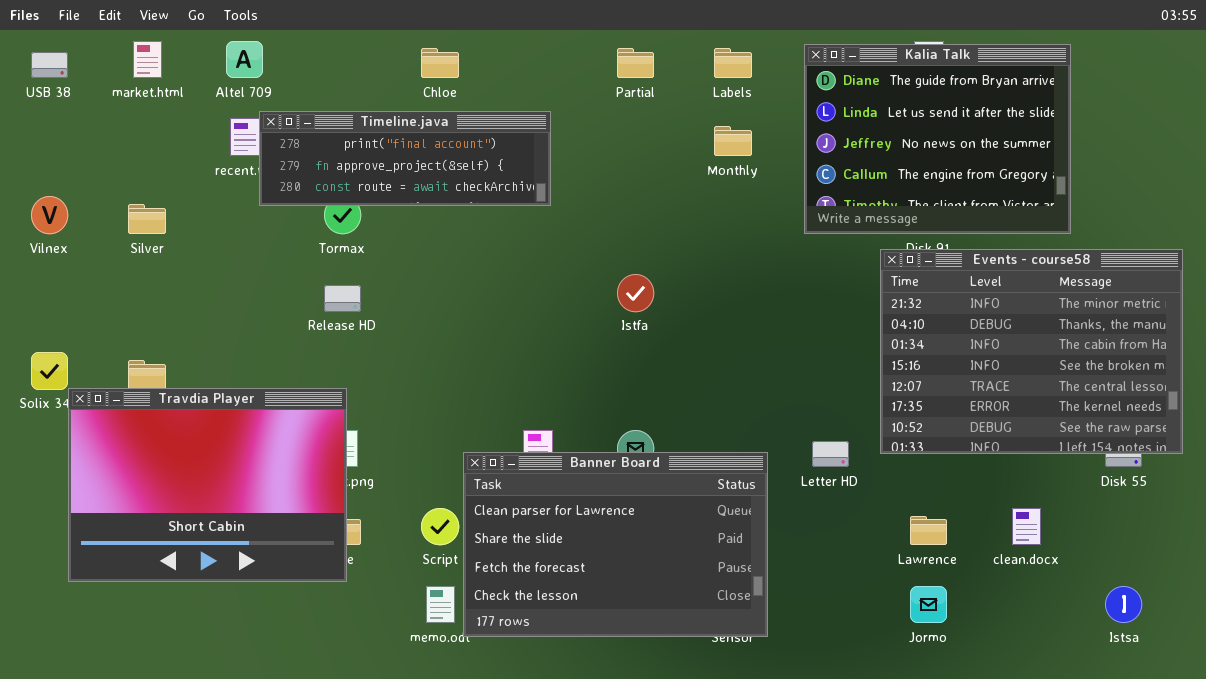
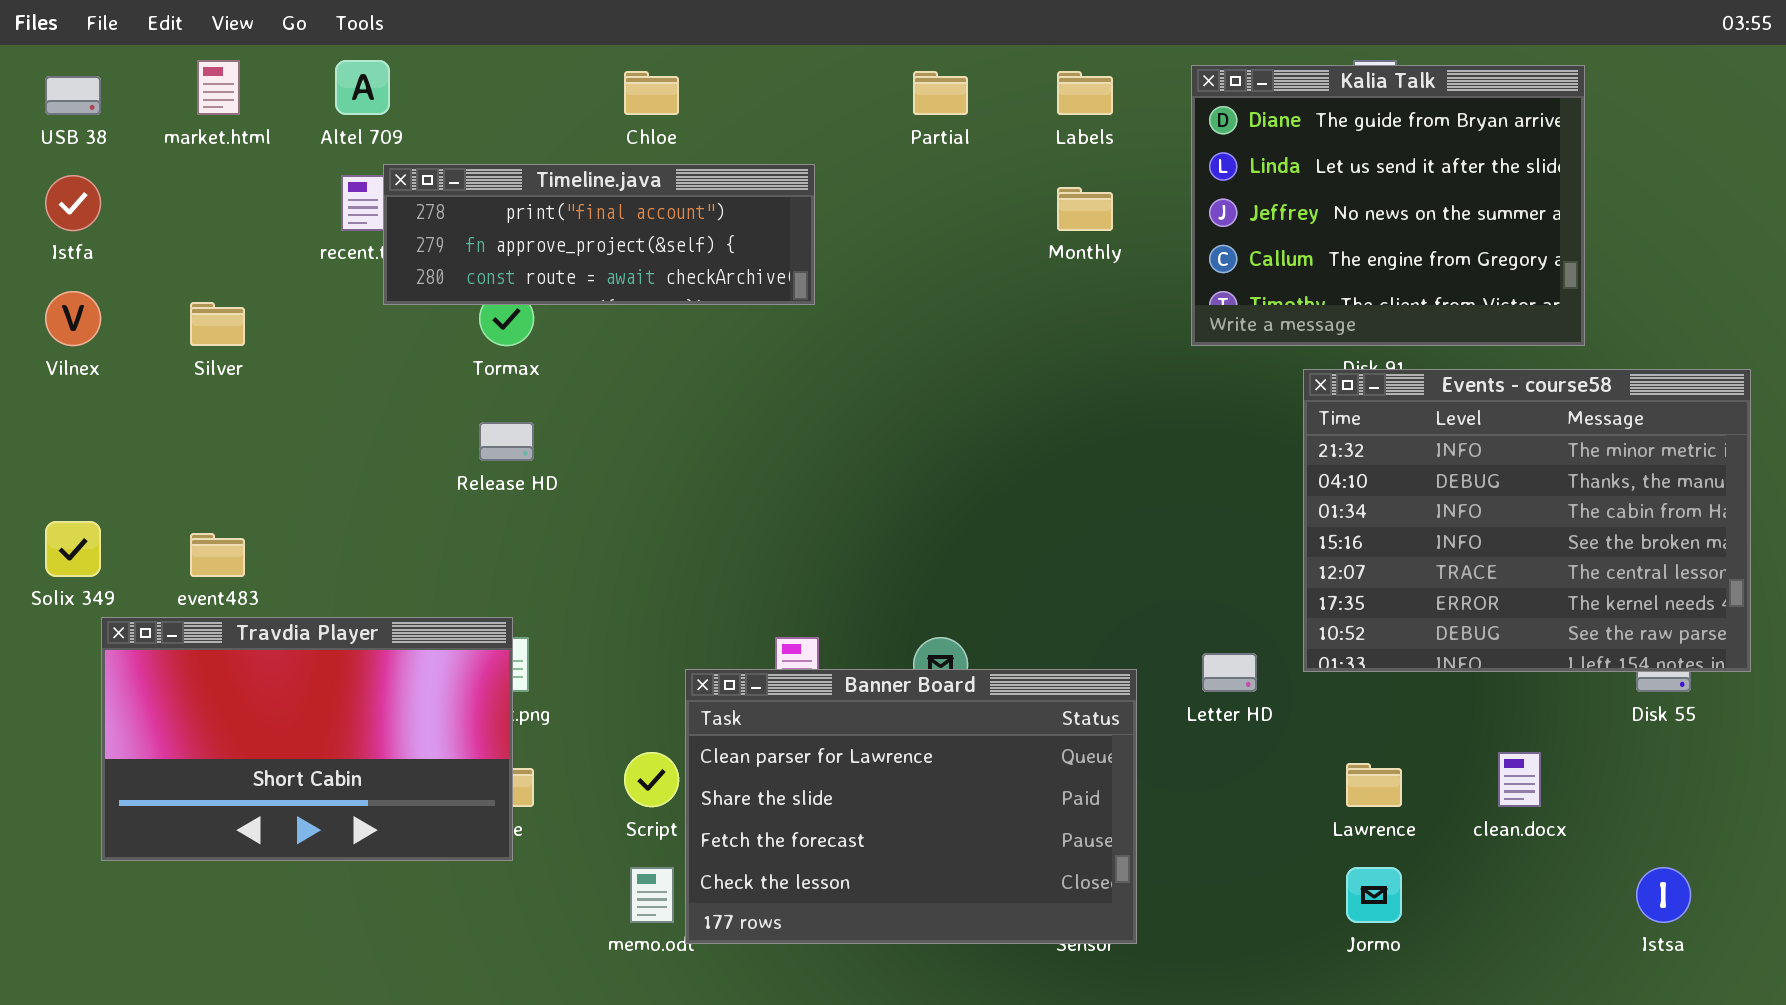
Istfa: [617,274,654,312] -> [45,175,101,231], moved
Travdia Player: [68,388,347,582] -> [101,617,513,861], resized

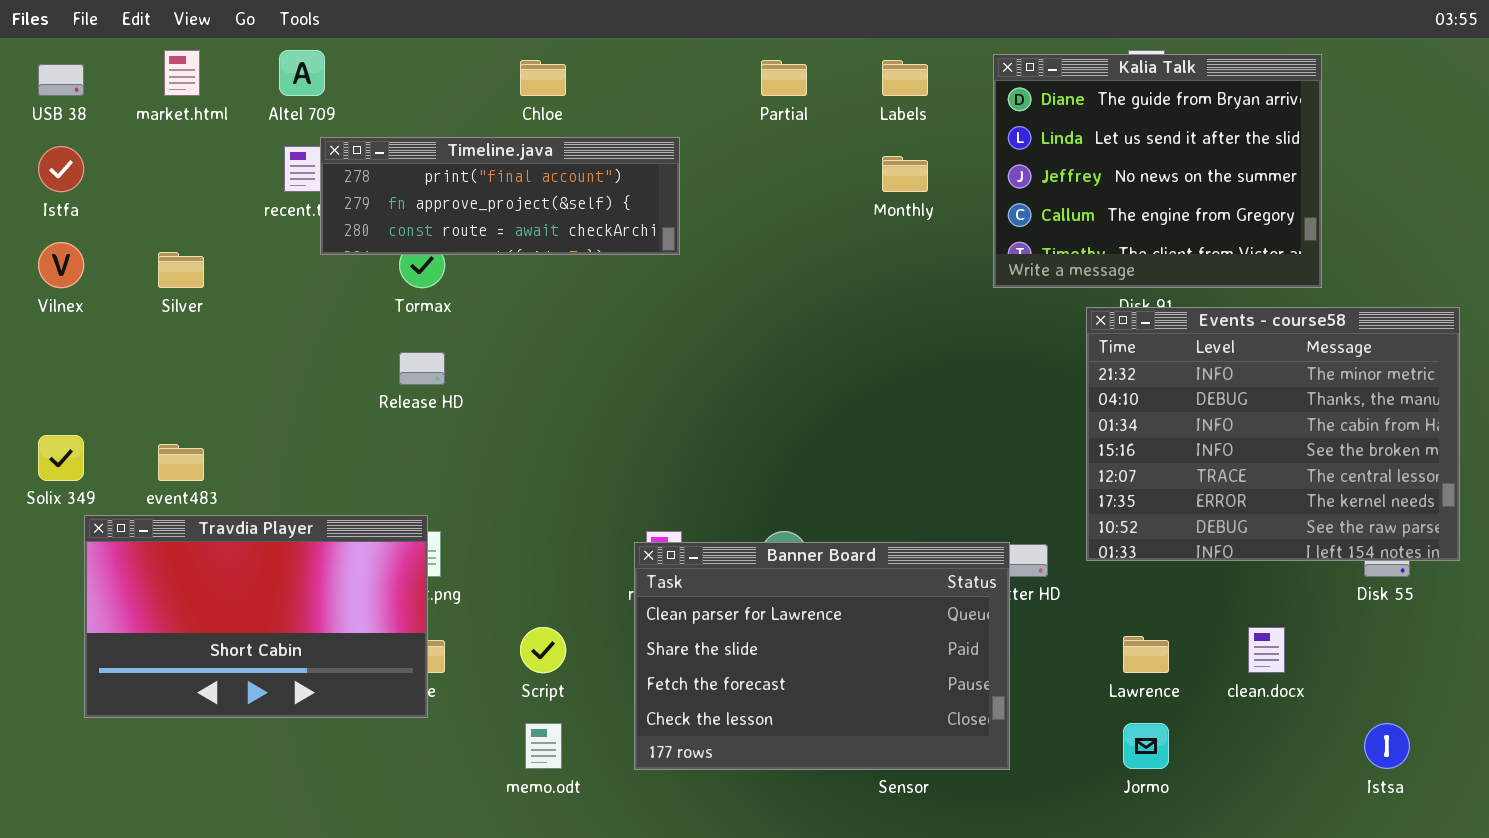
Banner Board: [685,669,1137,944] -> [634,542,1010,770], moved

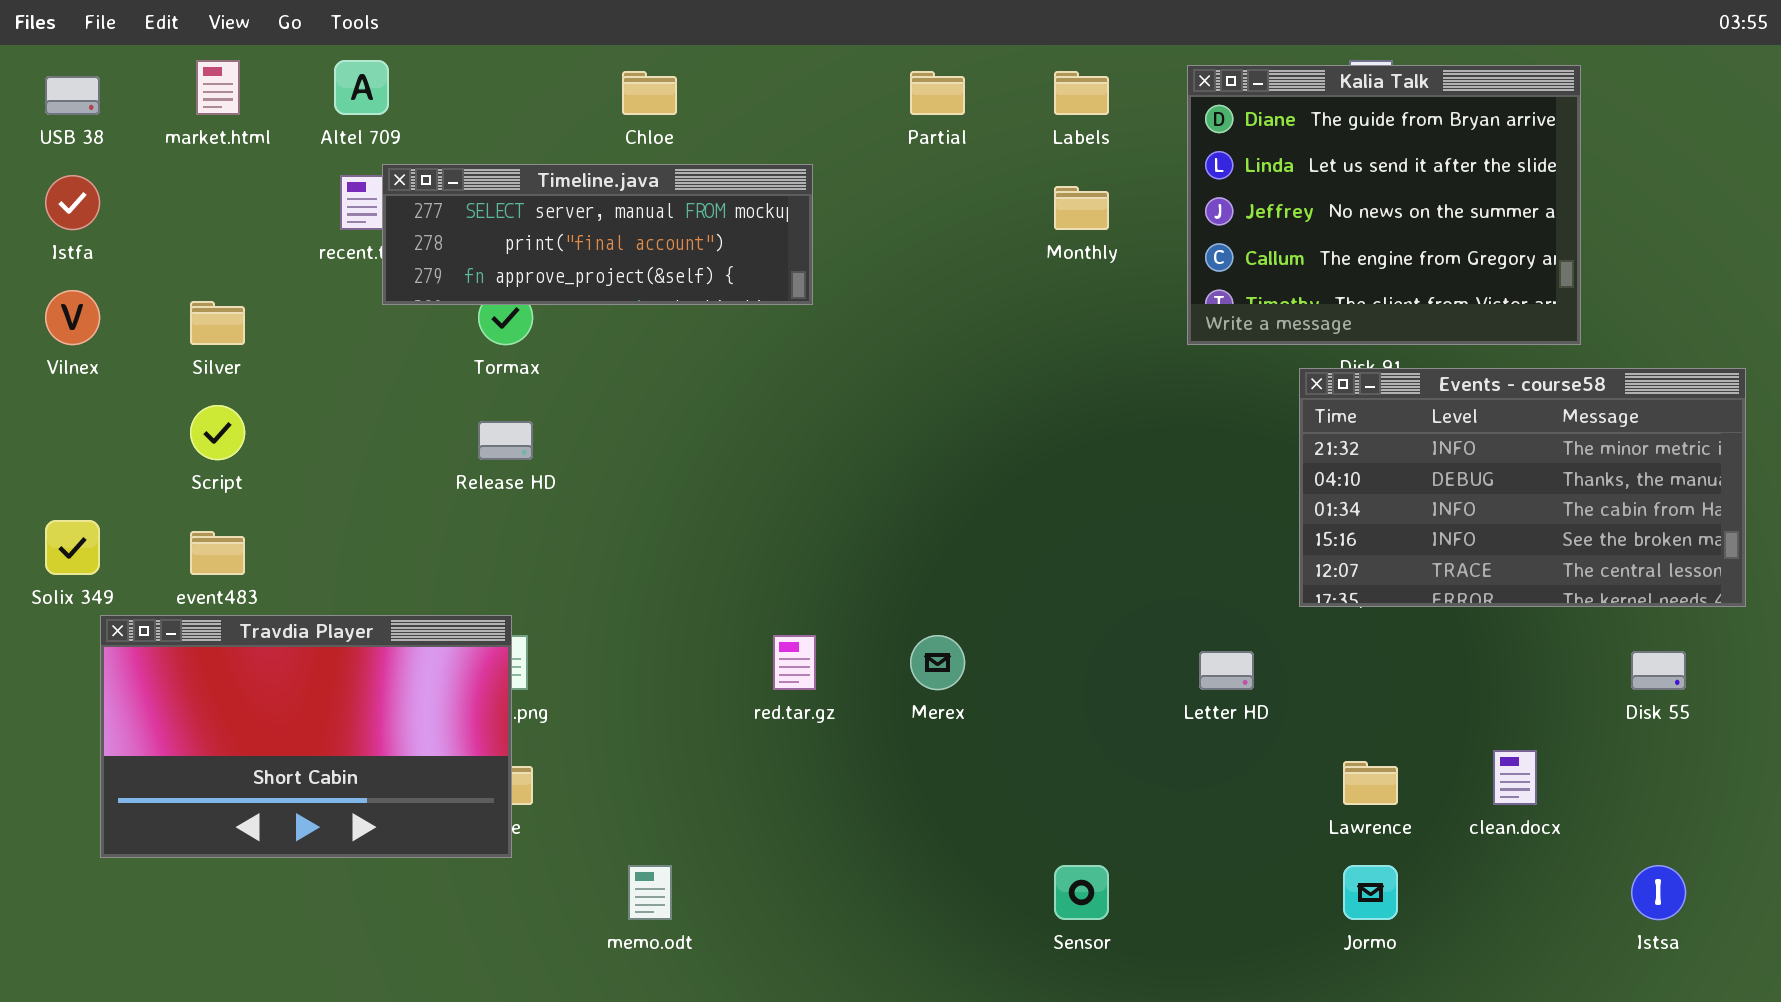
Timeline.java: [320,137,680,255] -> [382,164,813,305], scrolled up 1 row
Events - course58: [1086,307,1460,561] -> [1299,368,1746,607], resized
Banner Board: [634,542,1010,770] -> none, closed
Script: [520,627,566,673] -> [190,405,245,460], moved

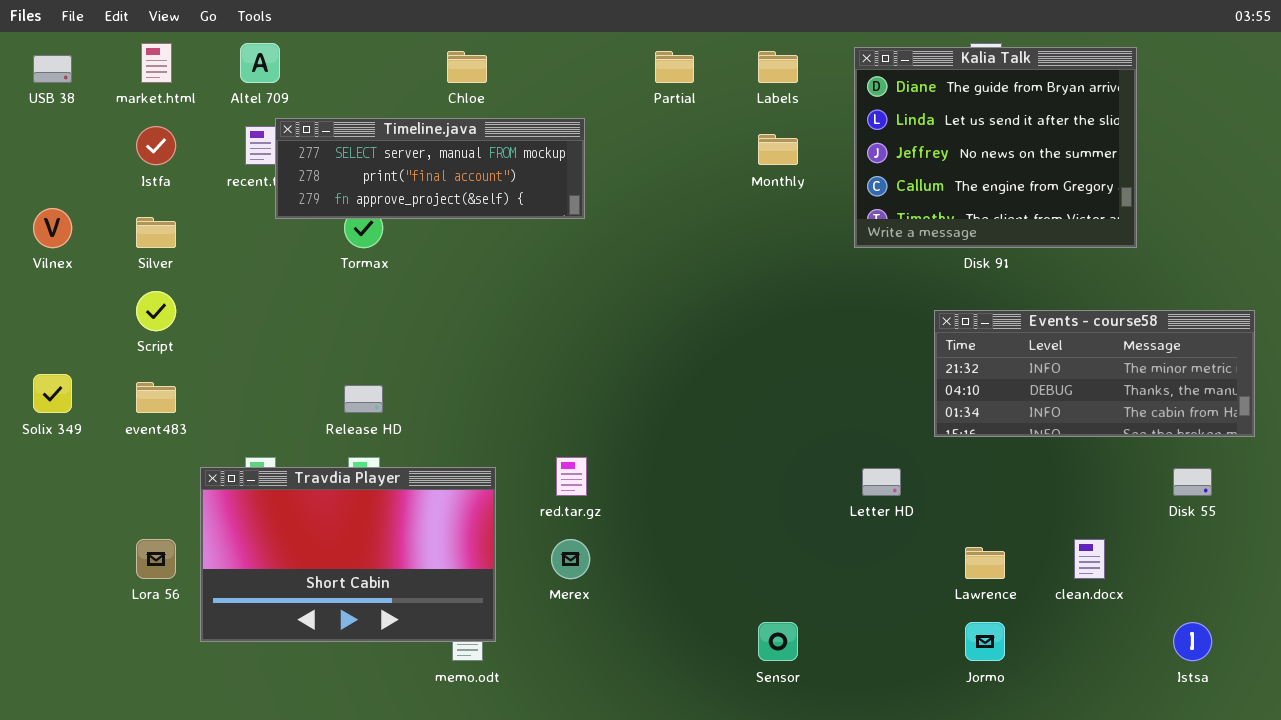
Istfa: [45,175,100,230] -> [136,126,176,165], moved
Events - course58: [1299,368,1746,607] -> [934,310,1255,437], resized
Release HD: [478,421,533,460] -> [344,385,383,413], moved
Travdia Player: [100,615,512,858] -> [200,467,496,642], moved
Merex: [910,635,965,690] -> [551,539,590,579], moved

